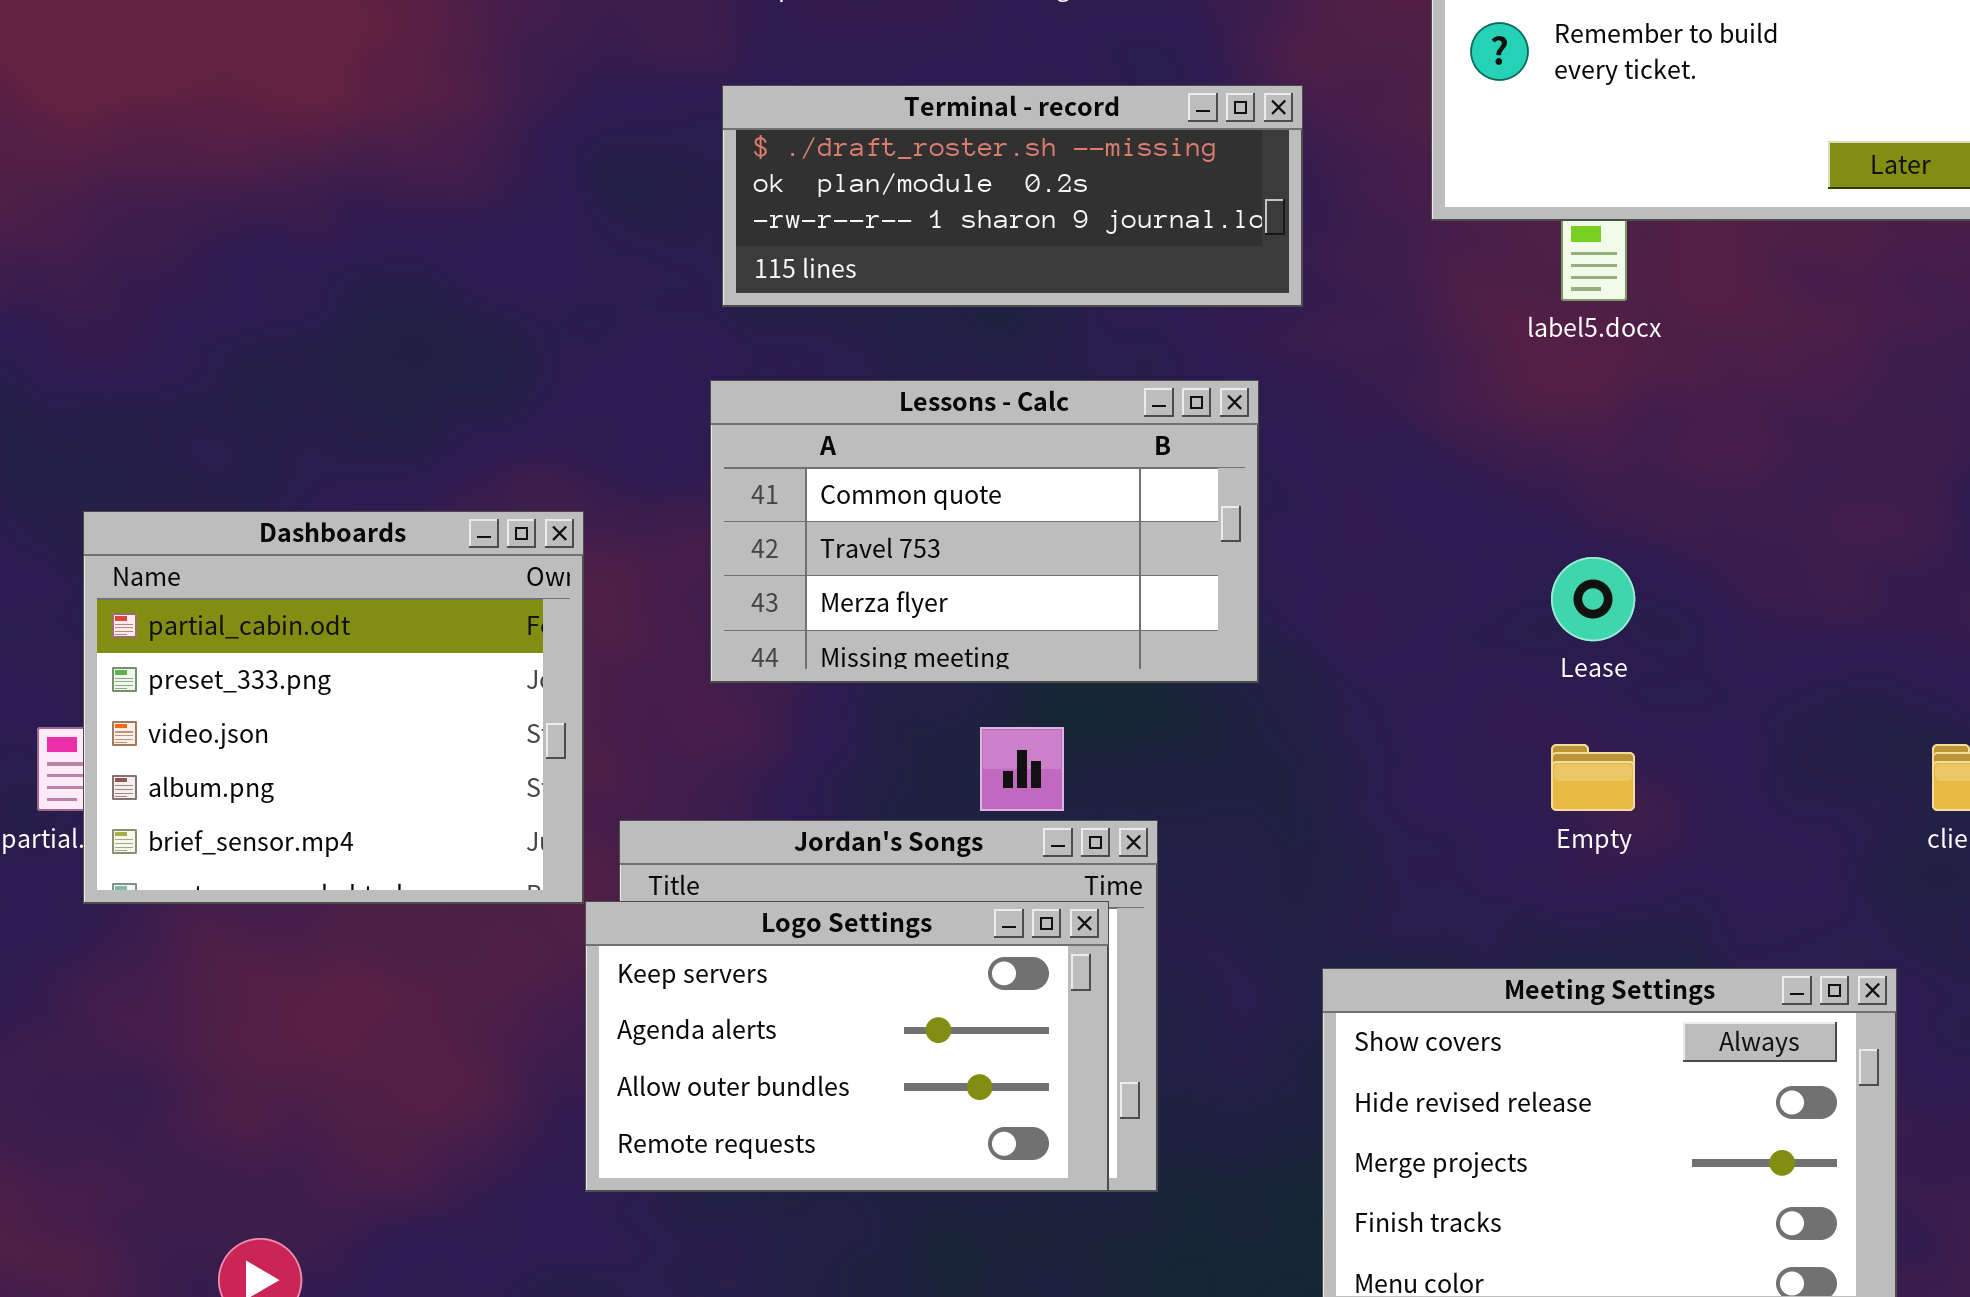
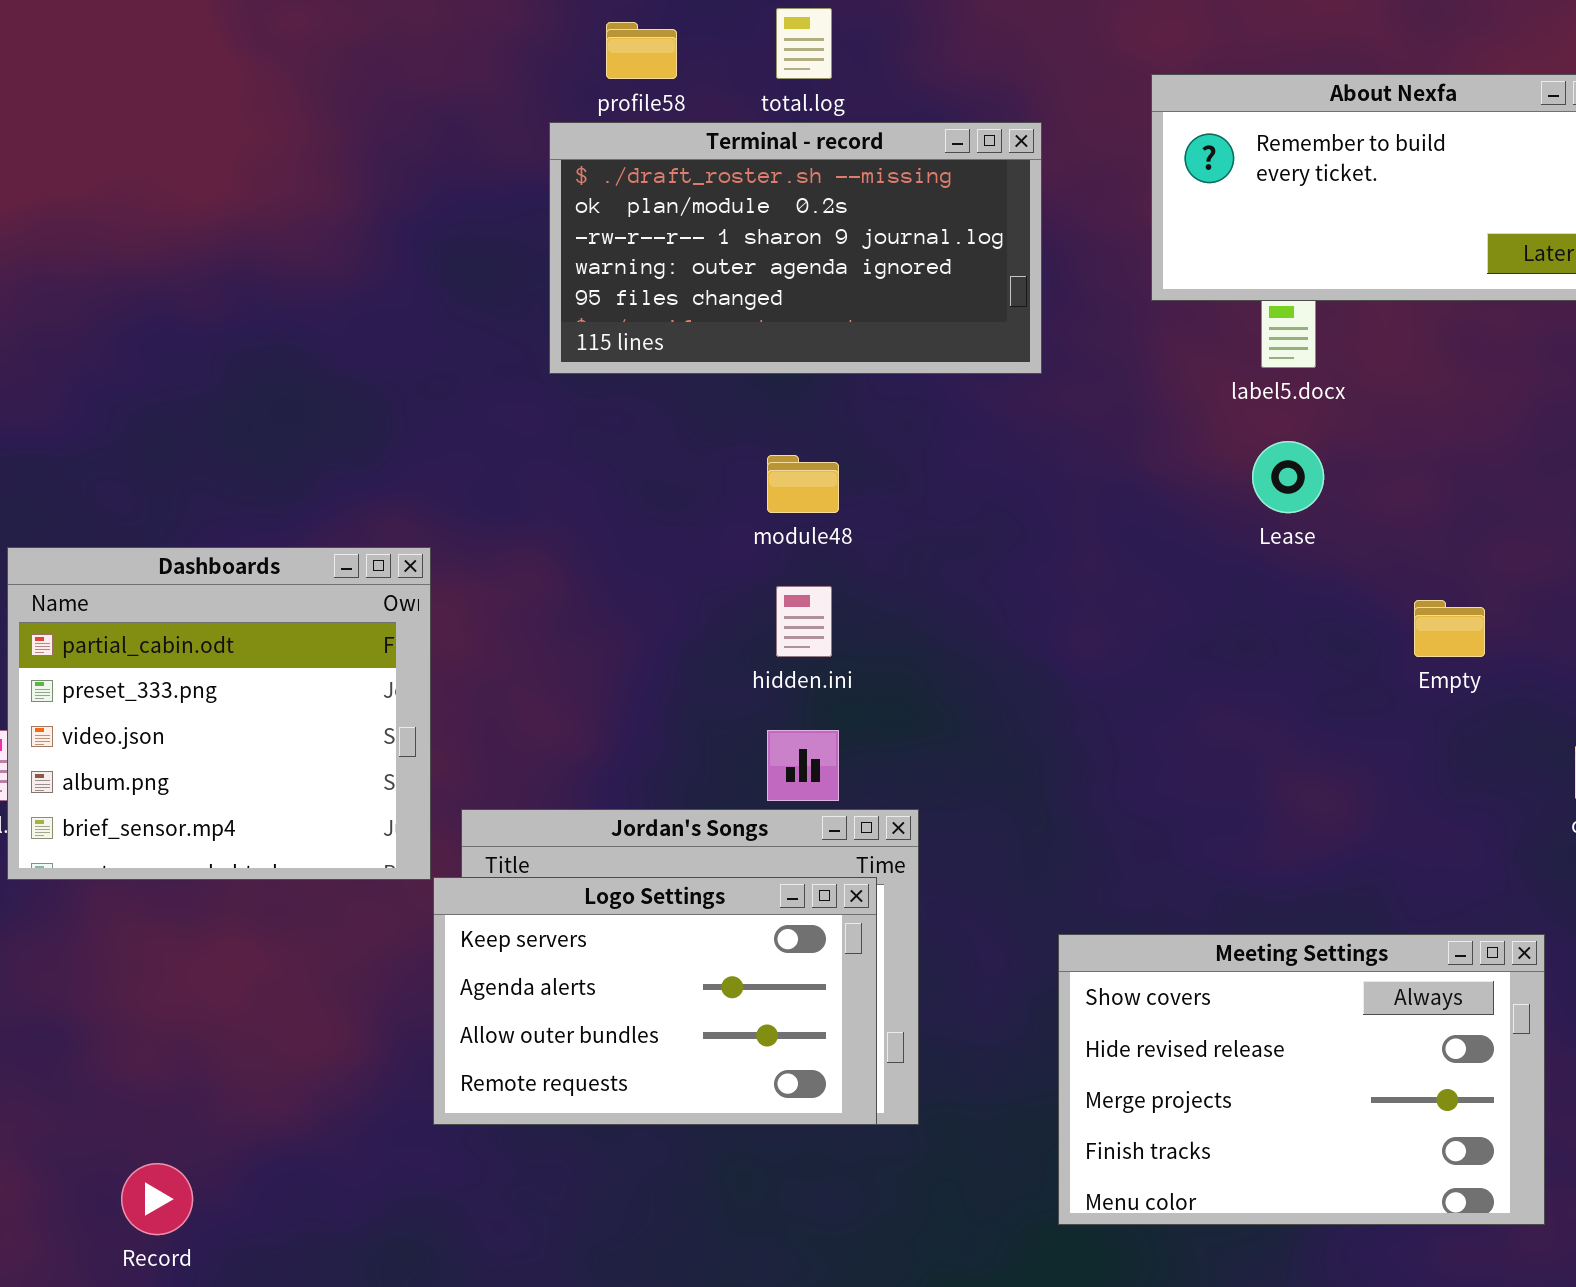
Terminal - record: [722,85,1303,307] -> [549,122,1042,374], resized
Lessons - Calc: [710,380,1259,683] -> none, closed
Lease: [1551,557,1635,641] -> [1252,441,1324,513], moved
Empty: [1551,744,1635,811] -> [1414,600,1485,657], moved

